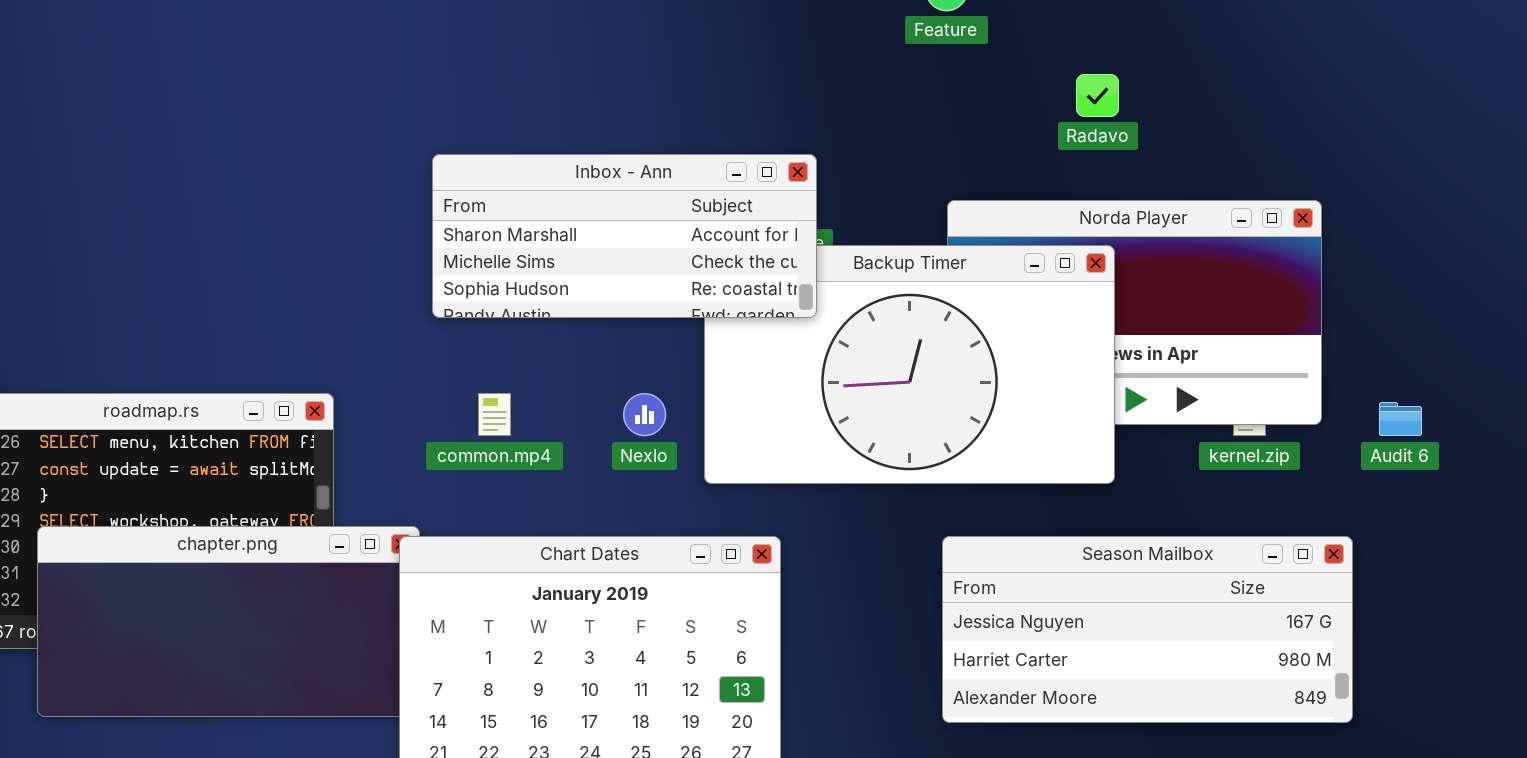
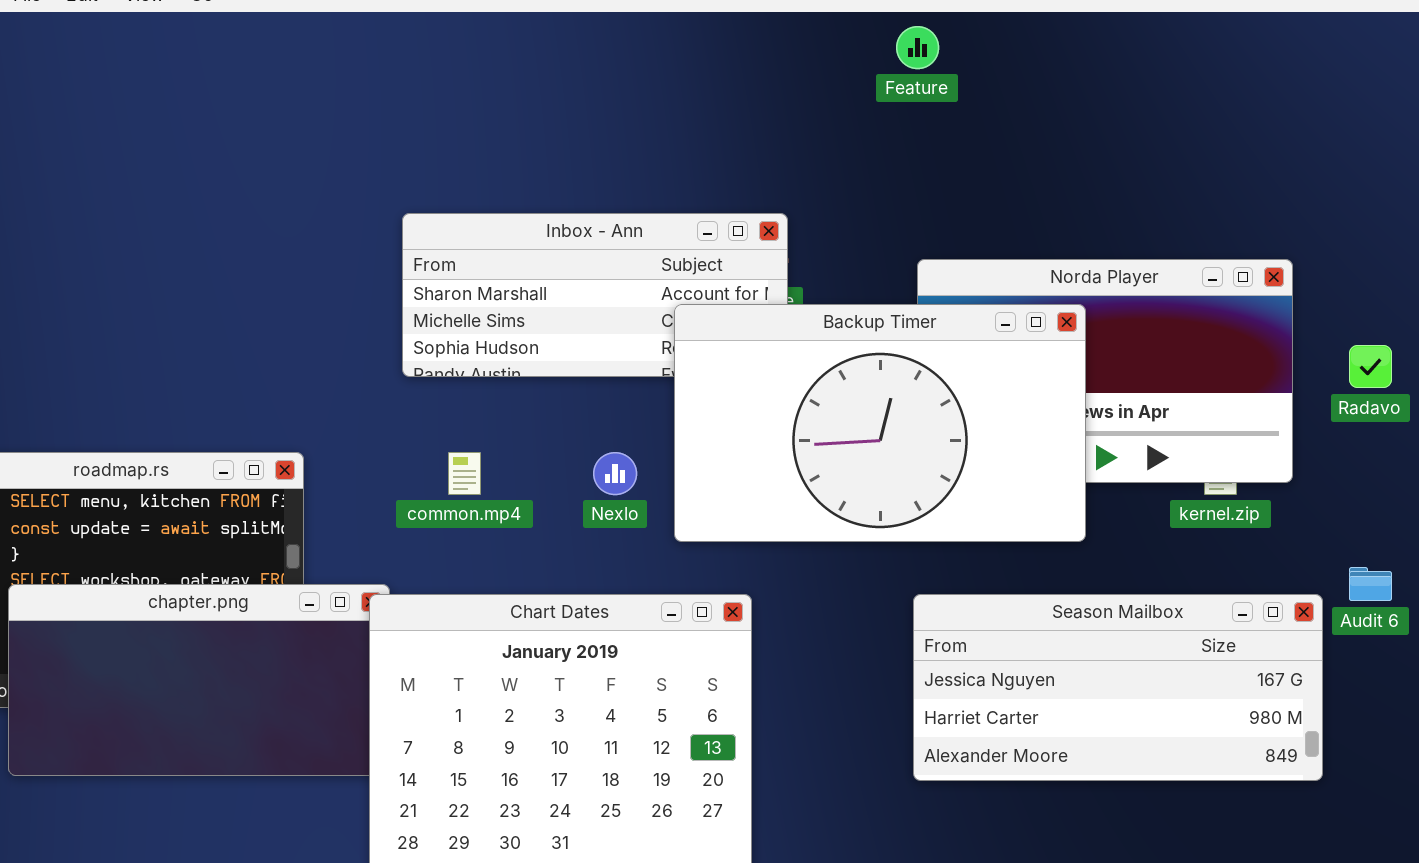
Radavo: [1076,74,1119,117] -> [1349,345,1392,388], moved
Backup Timer: [704,245,1115,484] -> [674,304,1086,542], raised
Audit 6: [1379,402,1422,436] -> [1349,567,1392,601], moved

